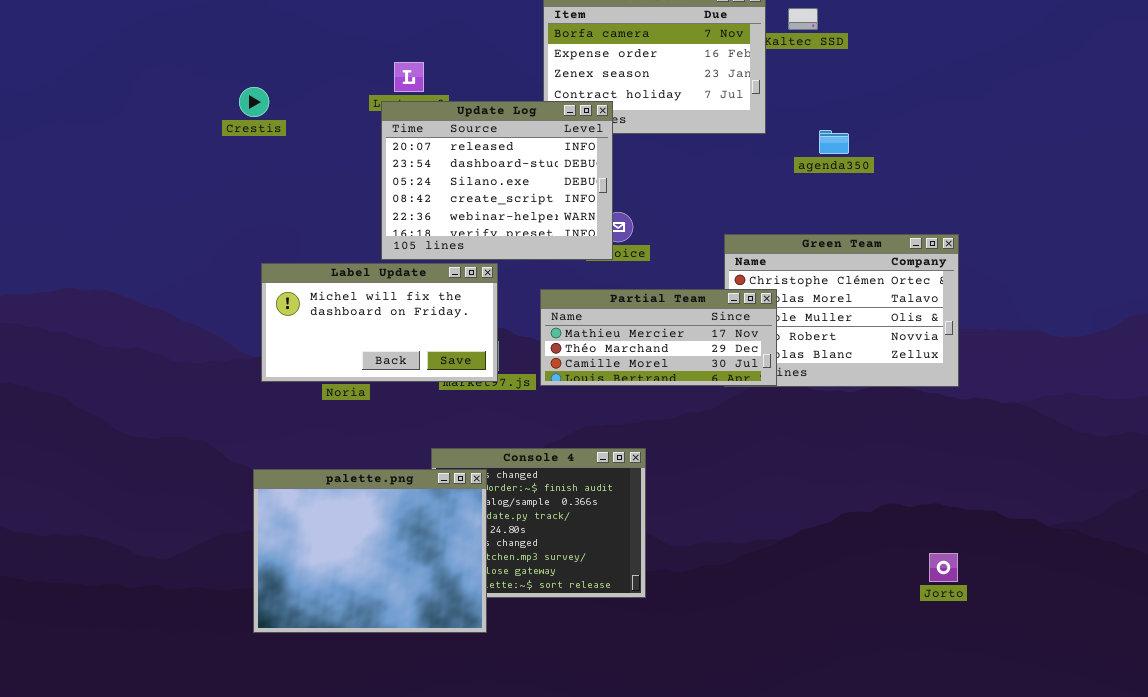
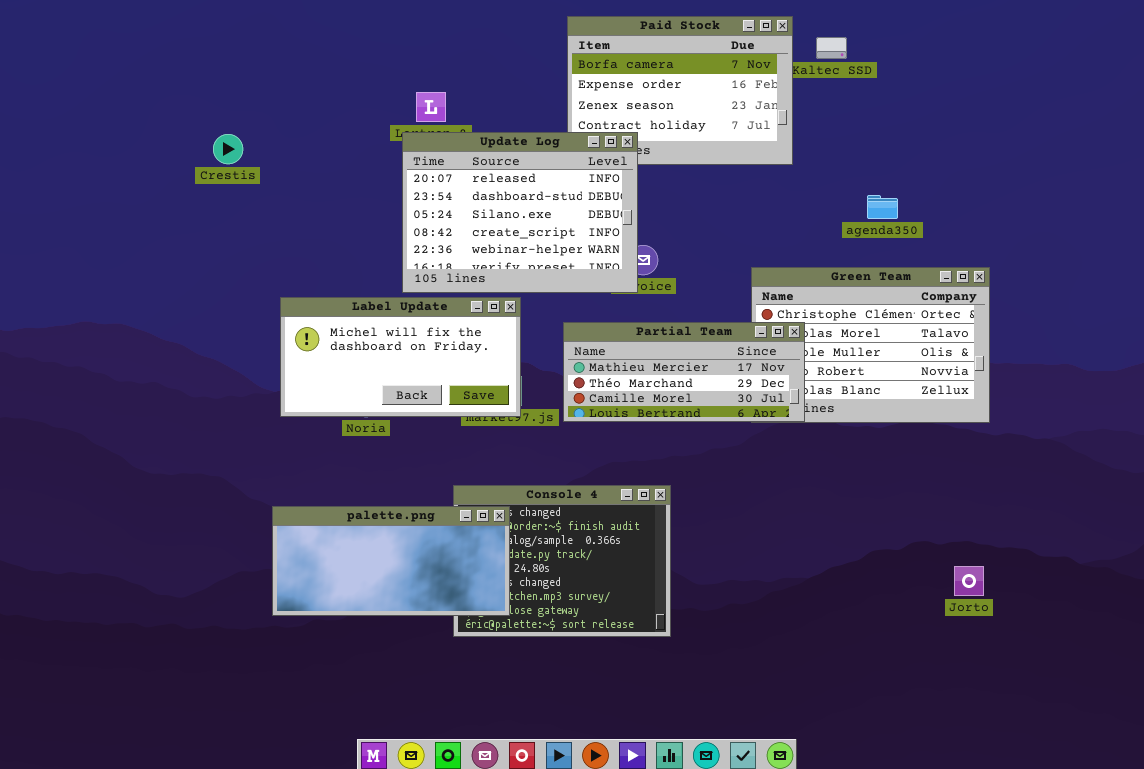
Crestis: [239,87,269,117] -> [213,134,243,164], moved
agenda350: [819,130,849,154] -> [867,195,898,219], moved
palette.png: [253,469,487,633] -> [272,506,510,616], resized
Jorto: [929,553,958,582] -> [954,566,984,596], moved

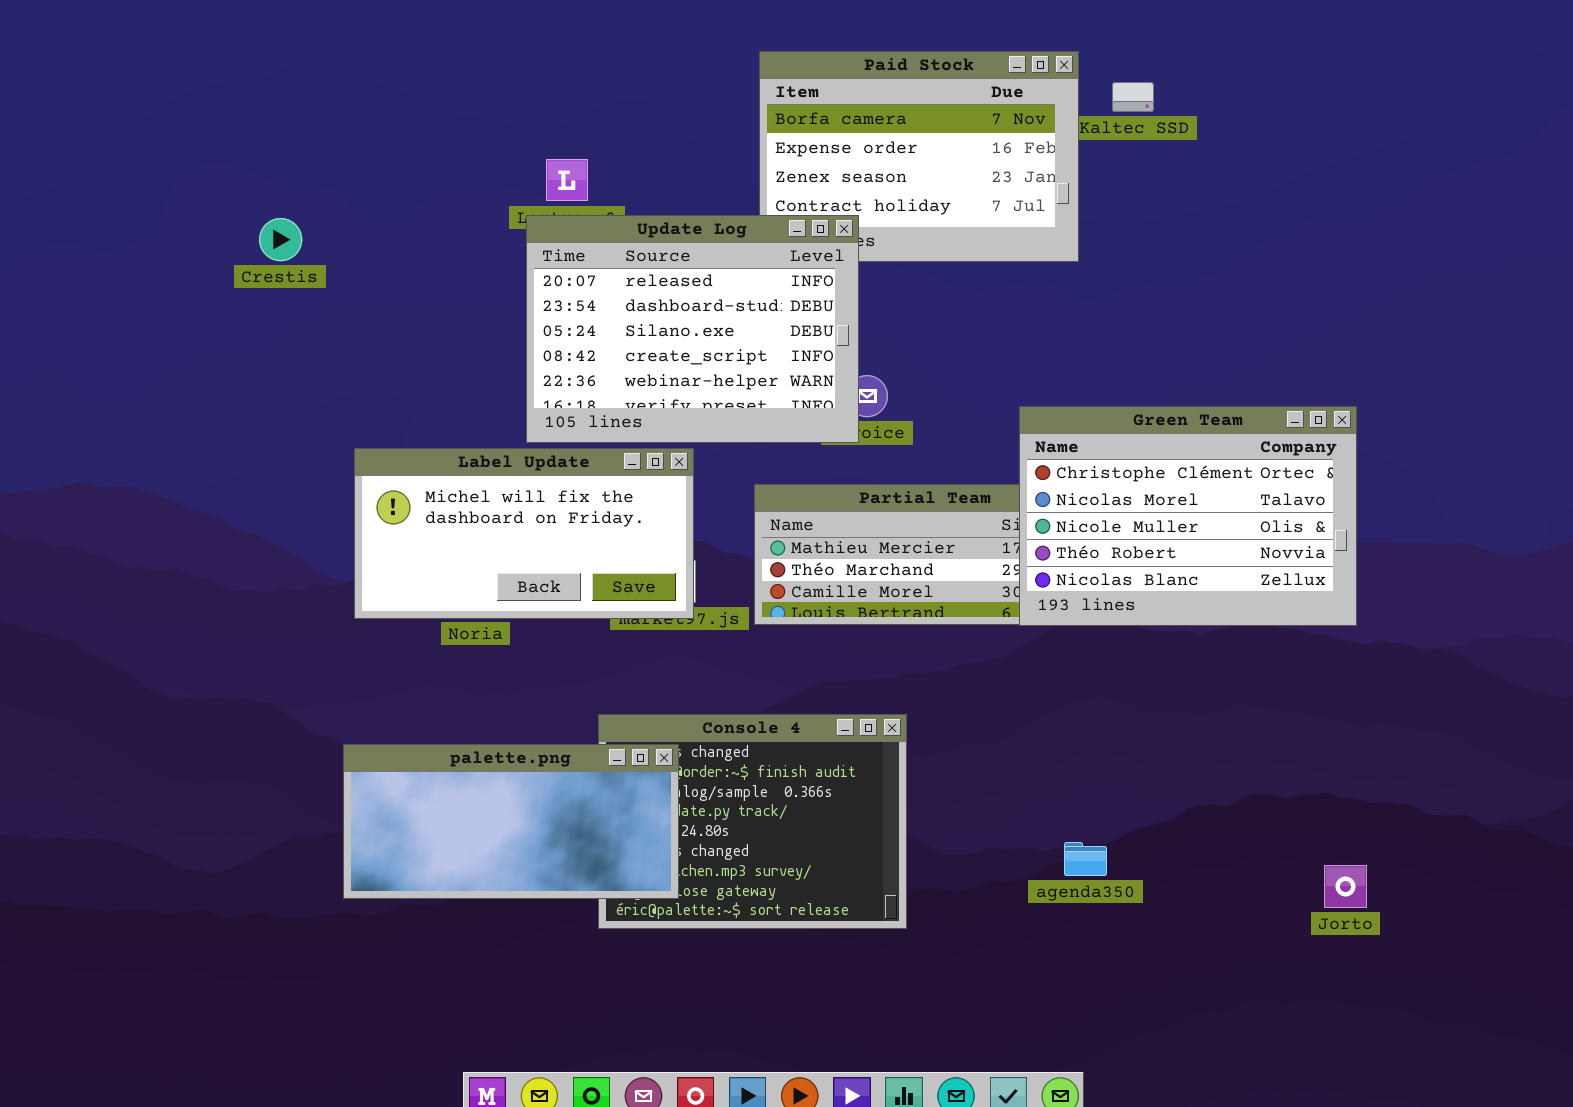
agenda350: [867,195,898,219] -> [1064,842,1107,876], moved
Green Team: [751,267,990,423] -> [1019,406,1357,626], raised
Jorto: [954,566,984,596] -> [1324,865,1367,908], moved

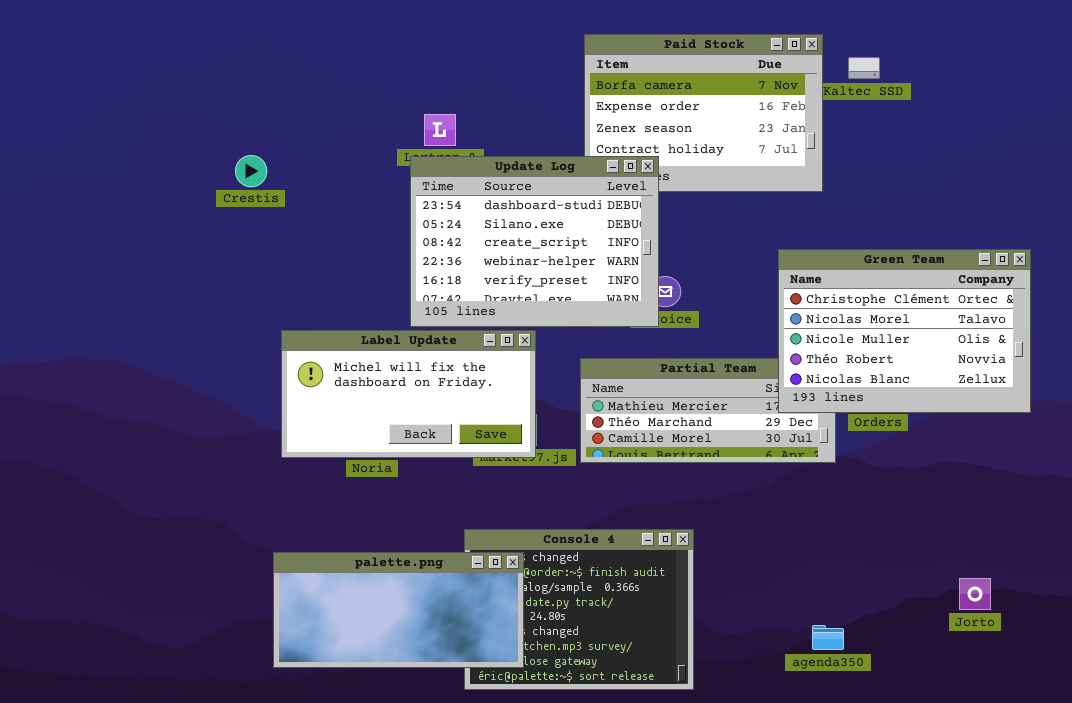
Update Log: [526,215,859,443] -> [410,156,659,327], scrolled down 1 row
Crestis: [259,218,302,261] -> [235,155,267,187], moved
Green Team: [1019,406,1357,626] -> [778,249,1031,413], moved
Jorto: [1324,865,1367,908] -> [959,578,991,610], moved

